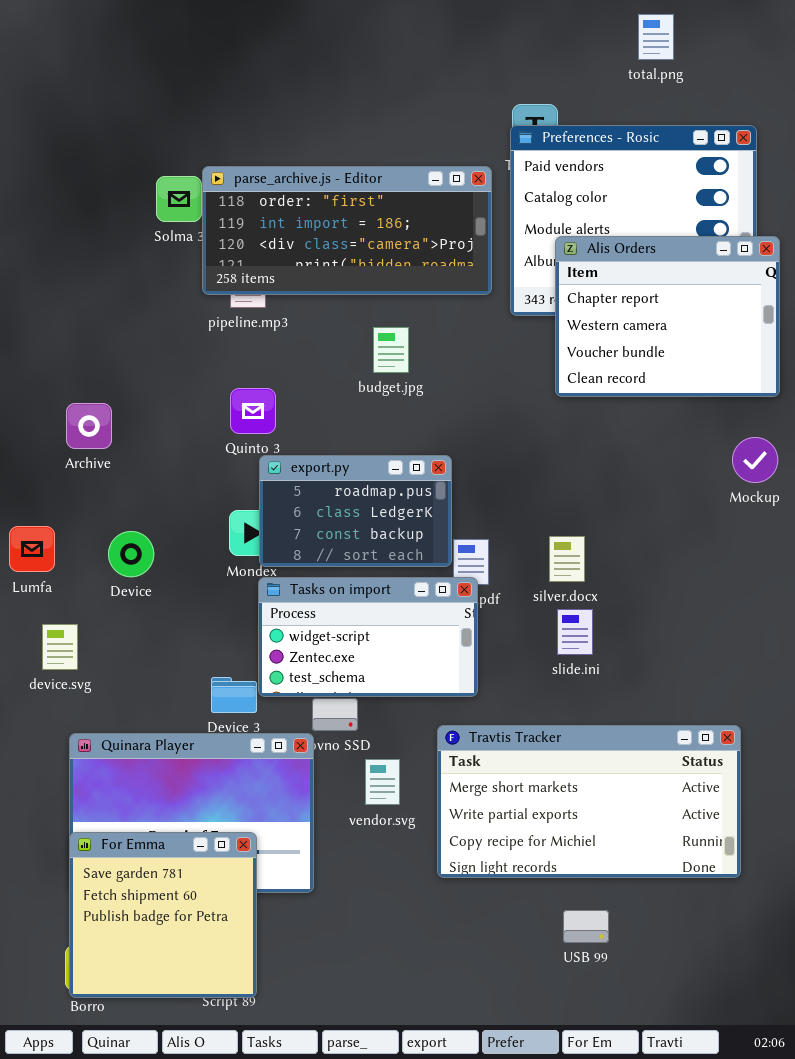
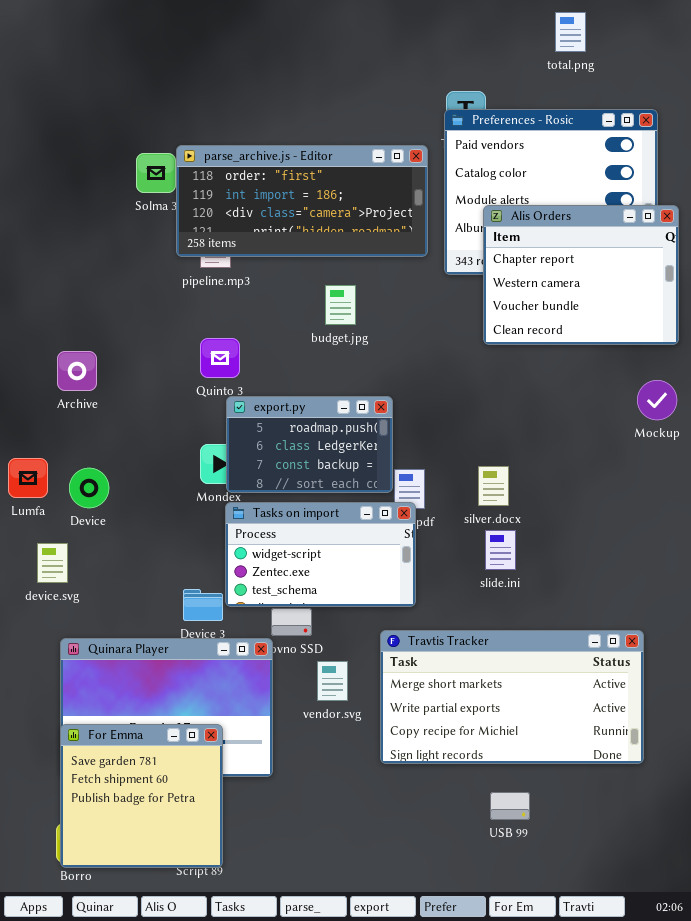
Device: [108,531,154,577] -> [69,468,109,508], moved

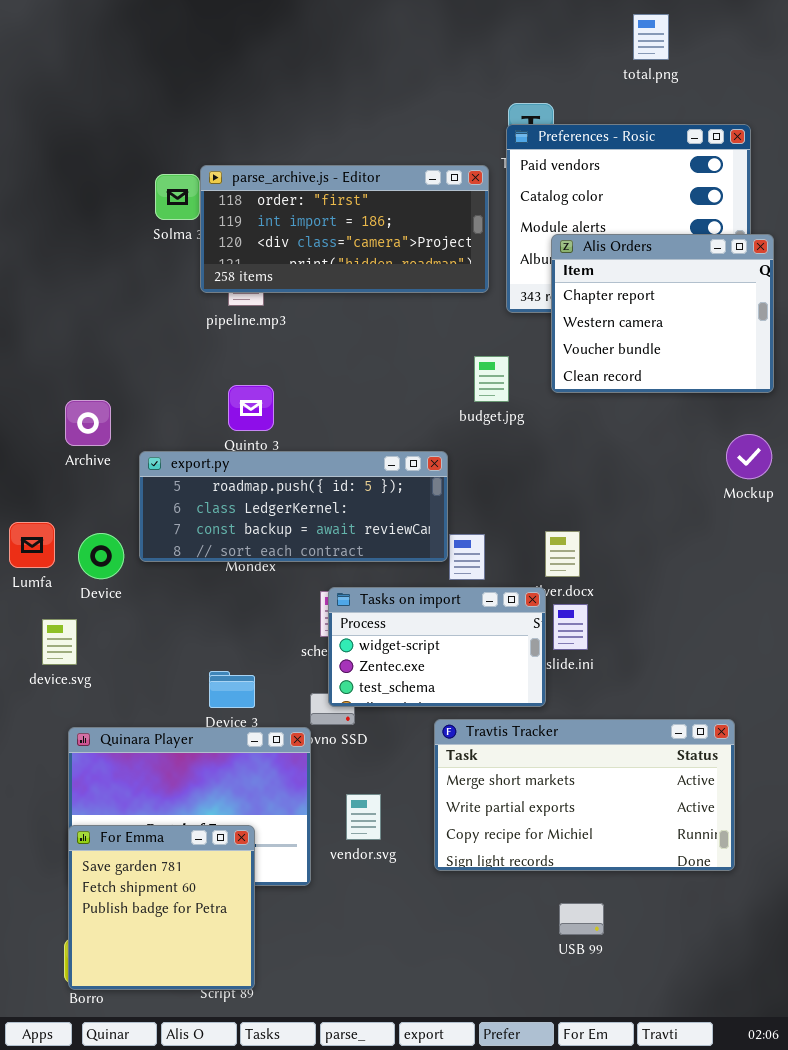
budget.jpg: [325,285,356,325] -> [474,356,509,402], moved
export.py: [226,396,393,493] -> [139,451,448,562], resized
Tasks on import: [225,502,416,607] -> [328,587,546,707], moved
vendor.svg: [317,661,348,701] -> [346,794,381,840], moved

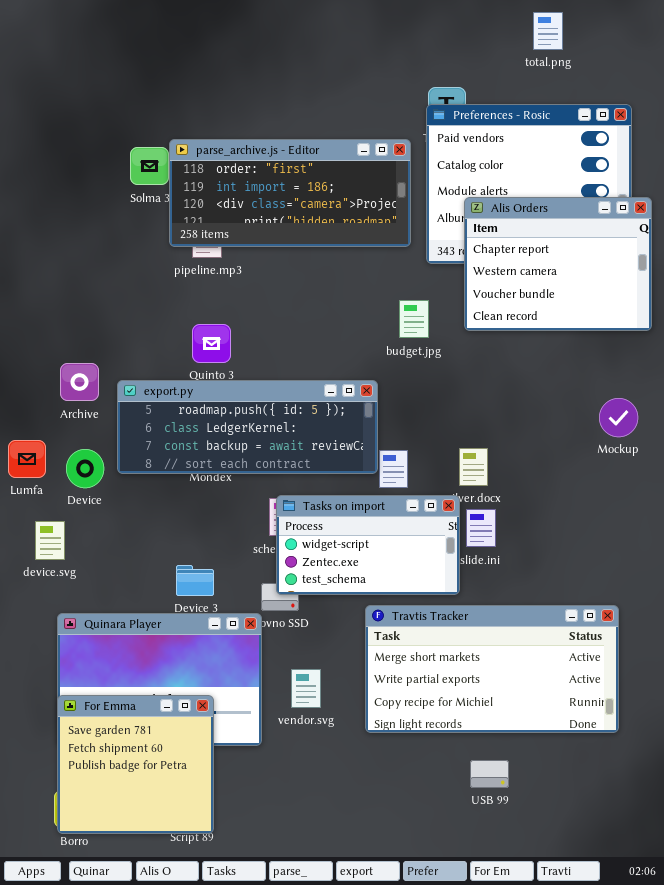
Archive: [65,400,111,446] -> [60,363,99,401], moved
Mockup: [726,434,772,479] -> [599,398,638,437], moved

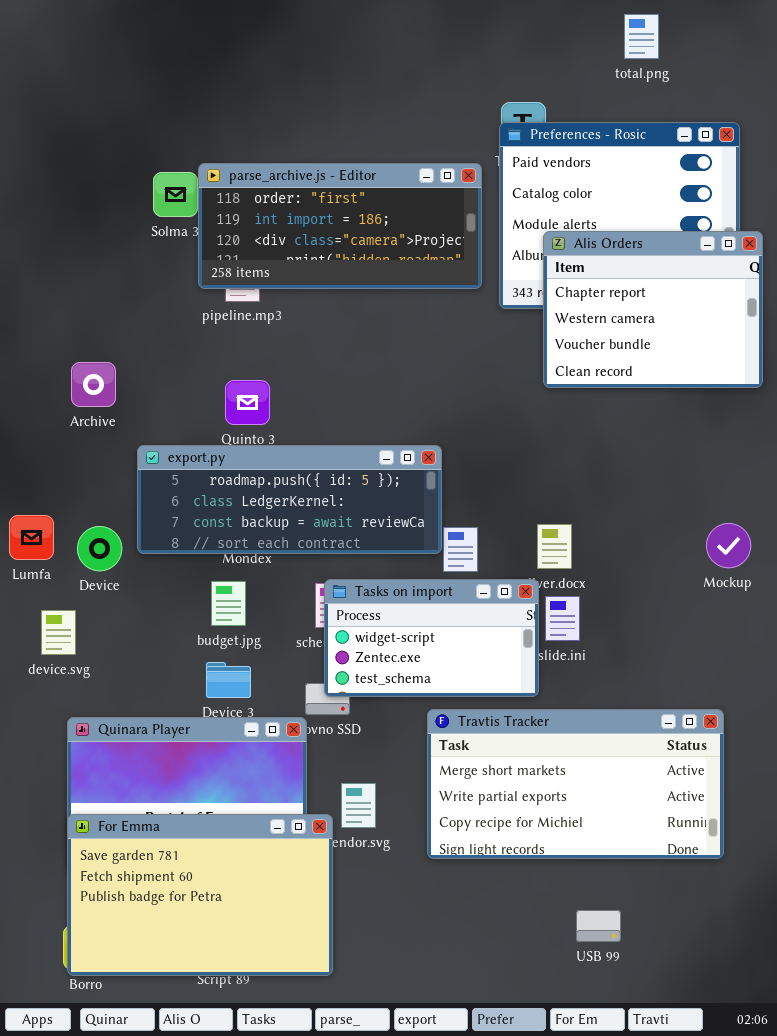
budget.jpg: [399,300,429,338] -> [211,581,246,626], moved
Archive: [60,363,99,401] -> [71,362,116,407], moved
Mockup: [599,398,638,437] -> [706,523,751,568], moved
For Emma: [57,695,214,834] -> [67,814,333,976], resized
USB 99: [470,760,509,788] -> [576,910,621,942], moved

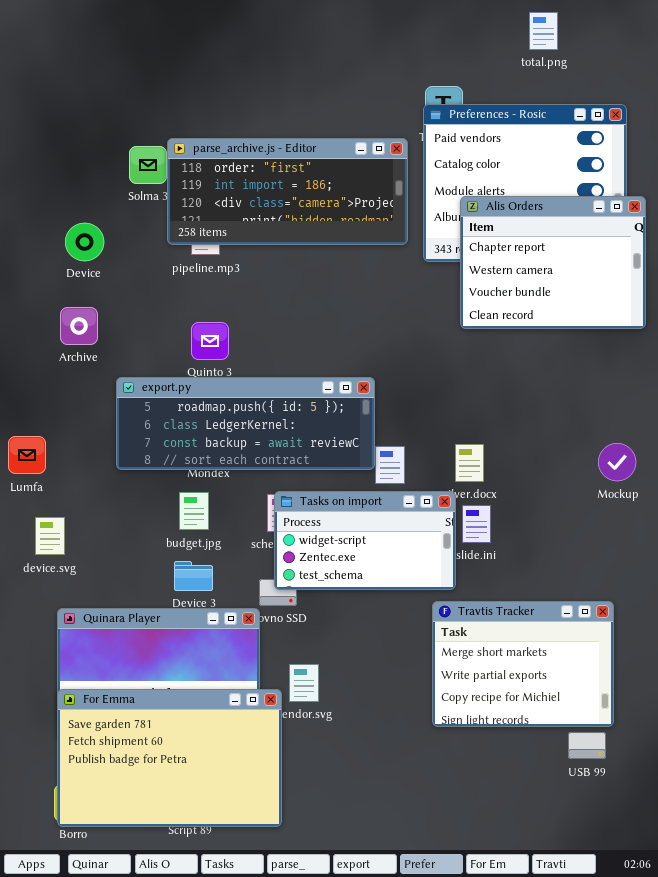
Device: [77,526,122,571] -> [65,223,104,261], moved
Travtis Tracker: [427,709,724,859] -> [432,601,614,727], resized
USB 99: [576,910,621,942] -> [568,732,606,759], moved

